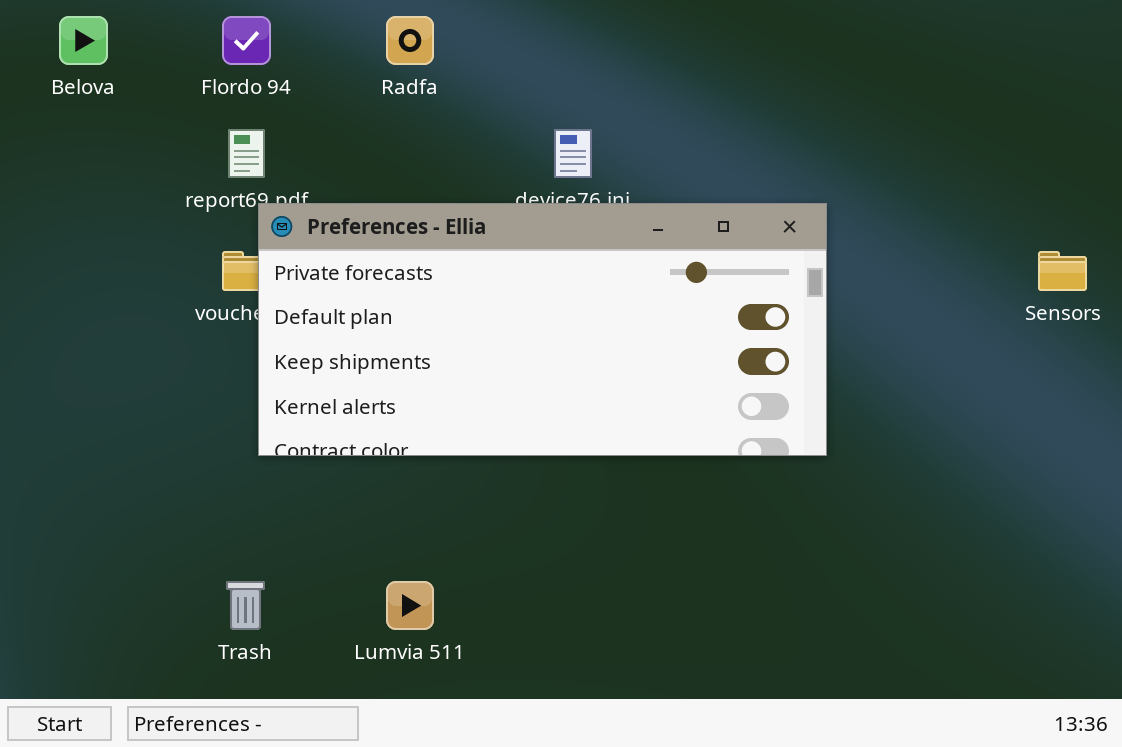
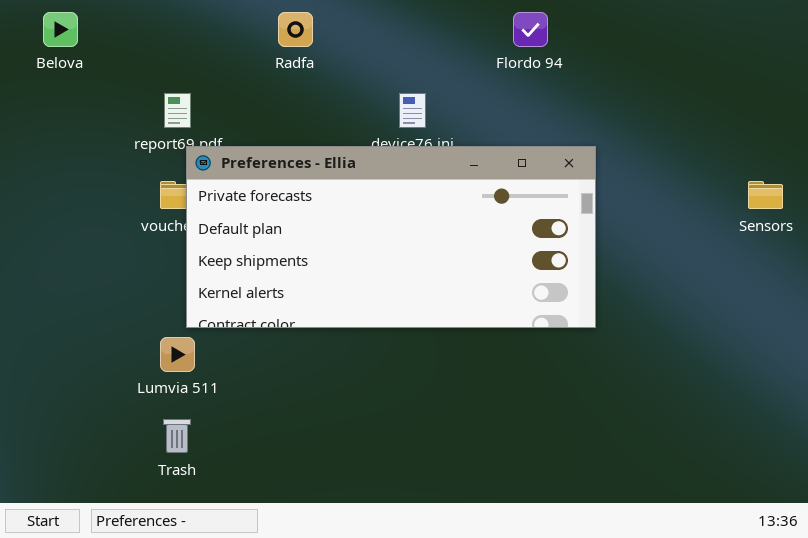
Flordo 94: [222,16,271,65] -> [513,12,548,47], moved
Lumvia 511: [386,581,434,630] -> [160,337,195,372], moved

